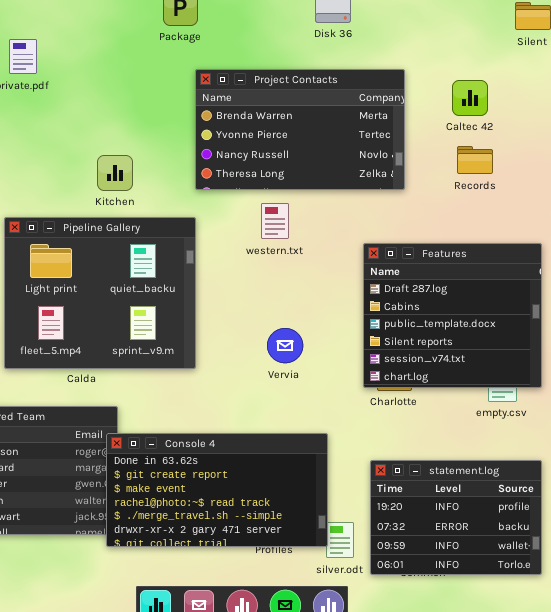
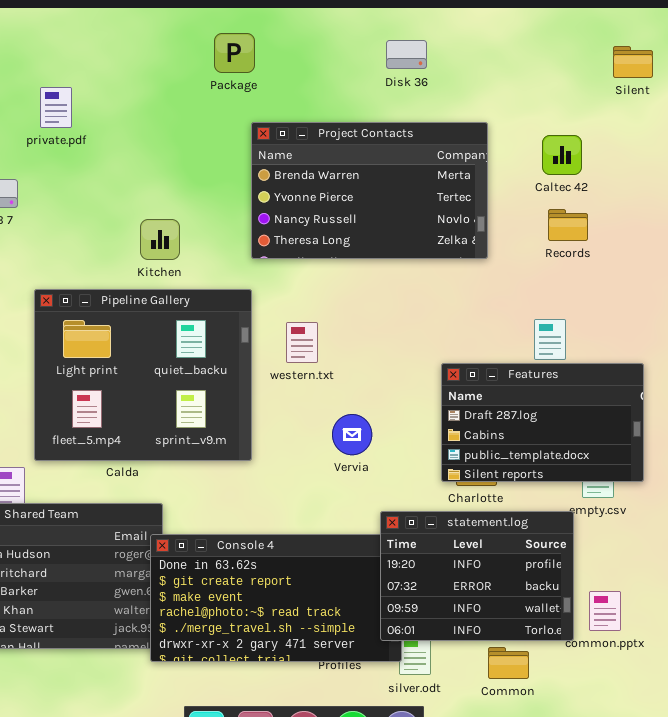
western.txt: [261,203,289,239] -> [286,322,318,363], moved
Features: [363,243,542,388] -> [441,363,644,482], resized
statement.log: [370,460,542,575] -> [380,511,574,641], moved

